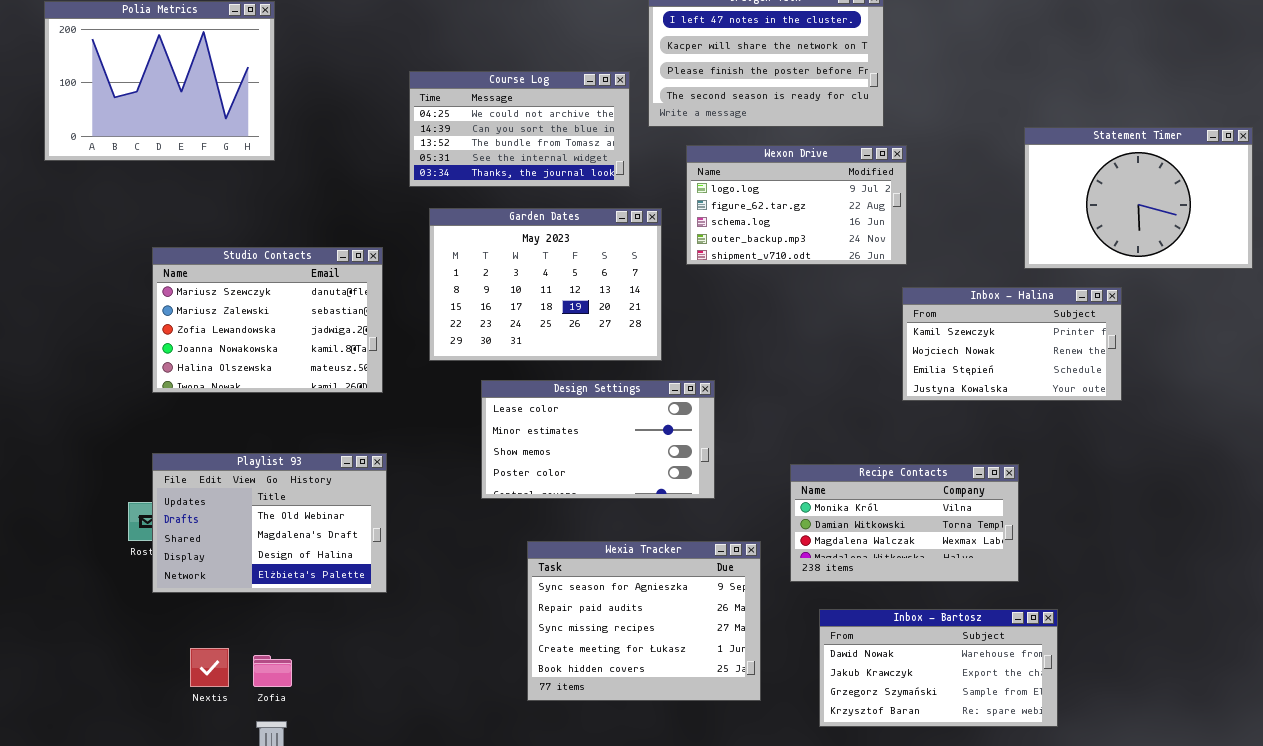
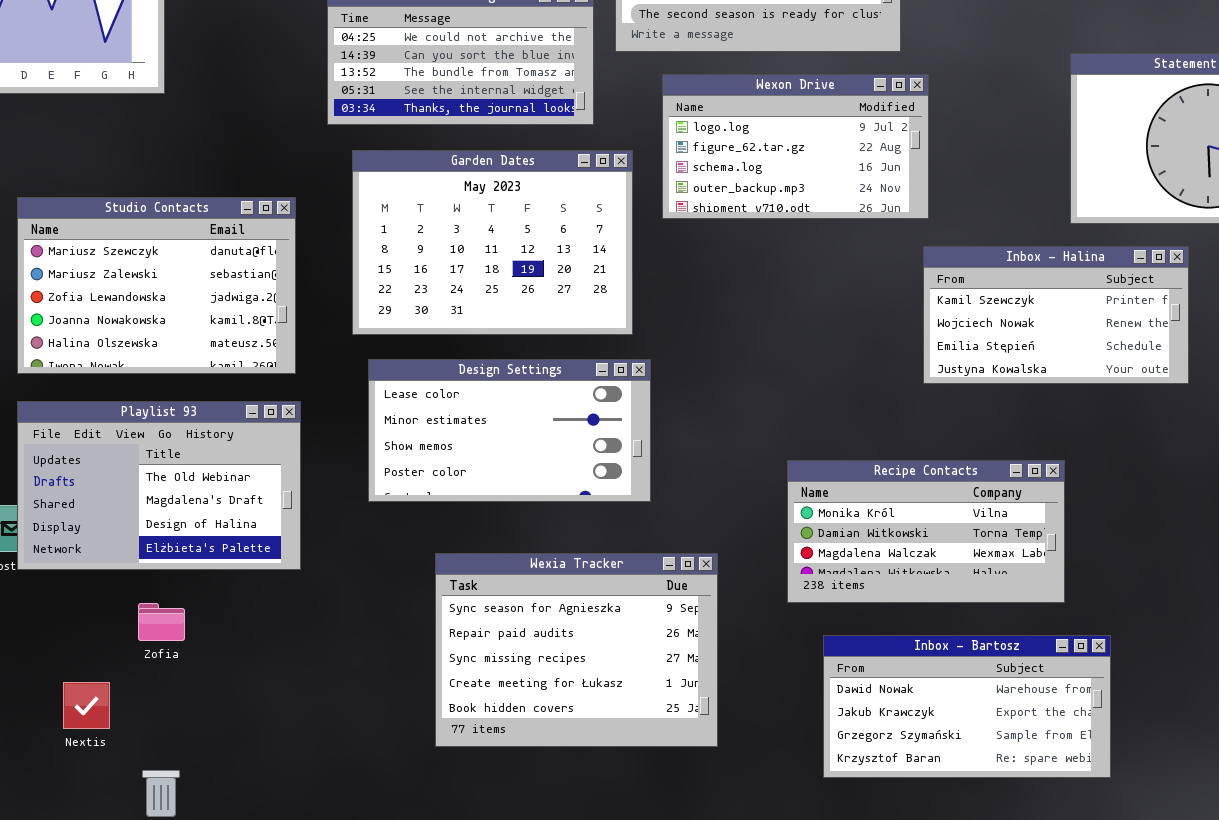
Design Settings: [481,380,715,499] -> [368,359,651,502], moved
Playlist 93: [152,453,387,593] -> [17,401,301,570], moved
Wexia Tracker: [527,541,761,701] -> [435,553,718,747], moved
Zofia: [253,655,292,687] -> [138,603,185,641], moved

